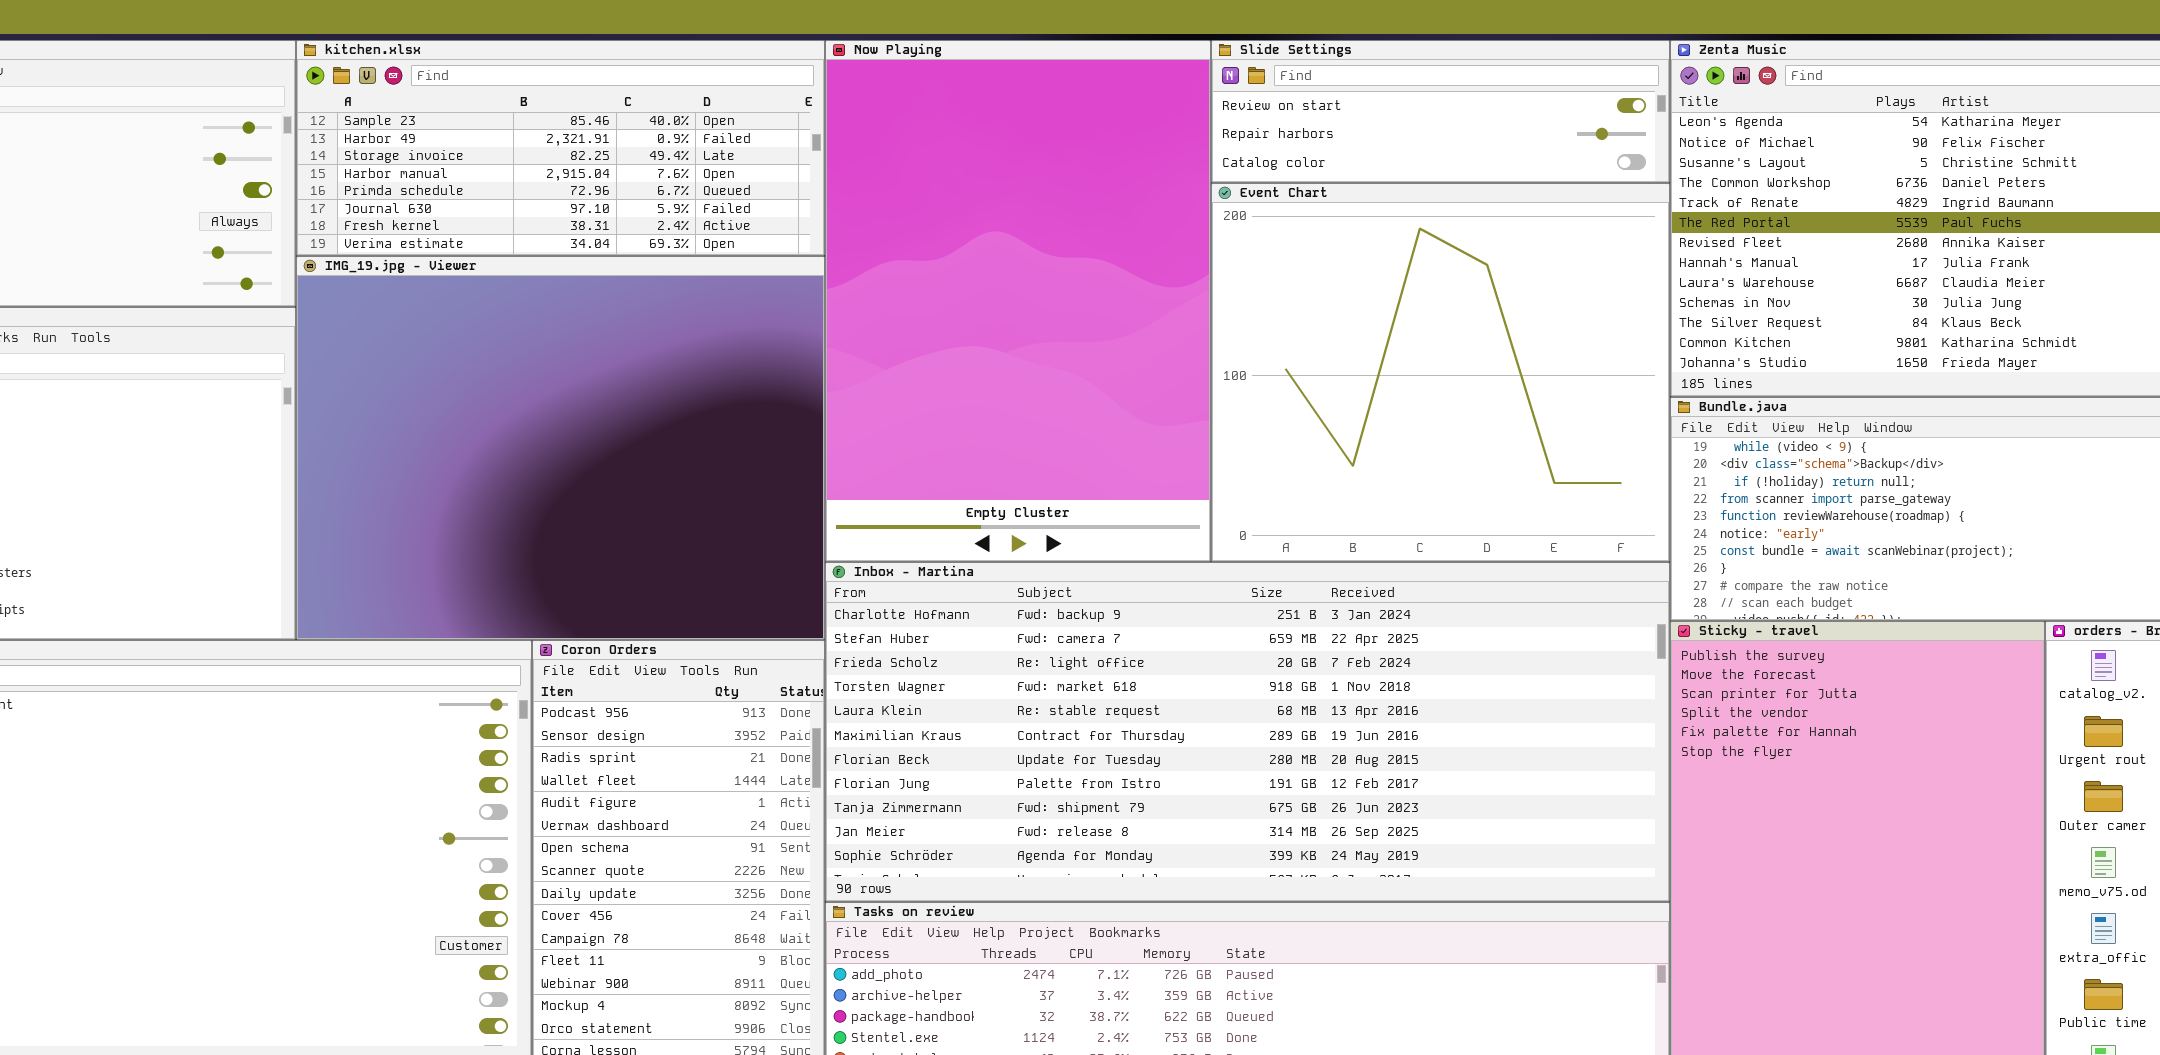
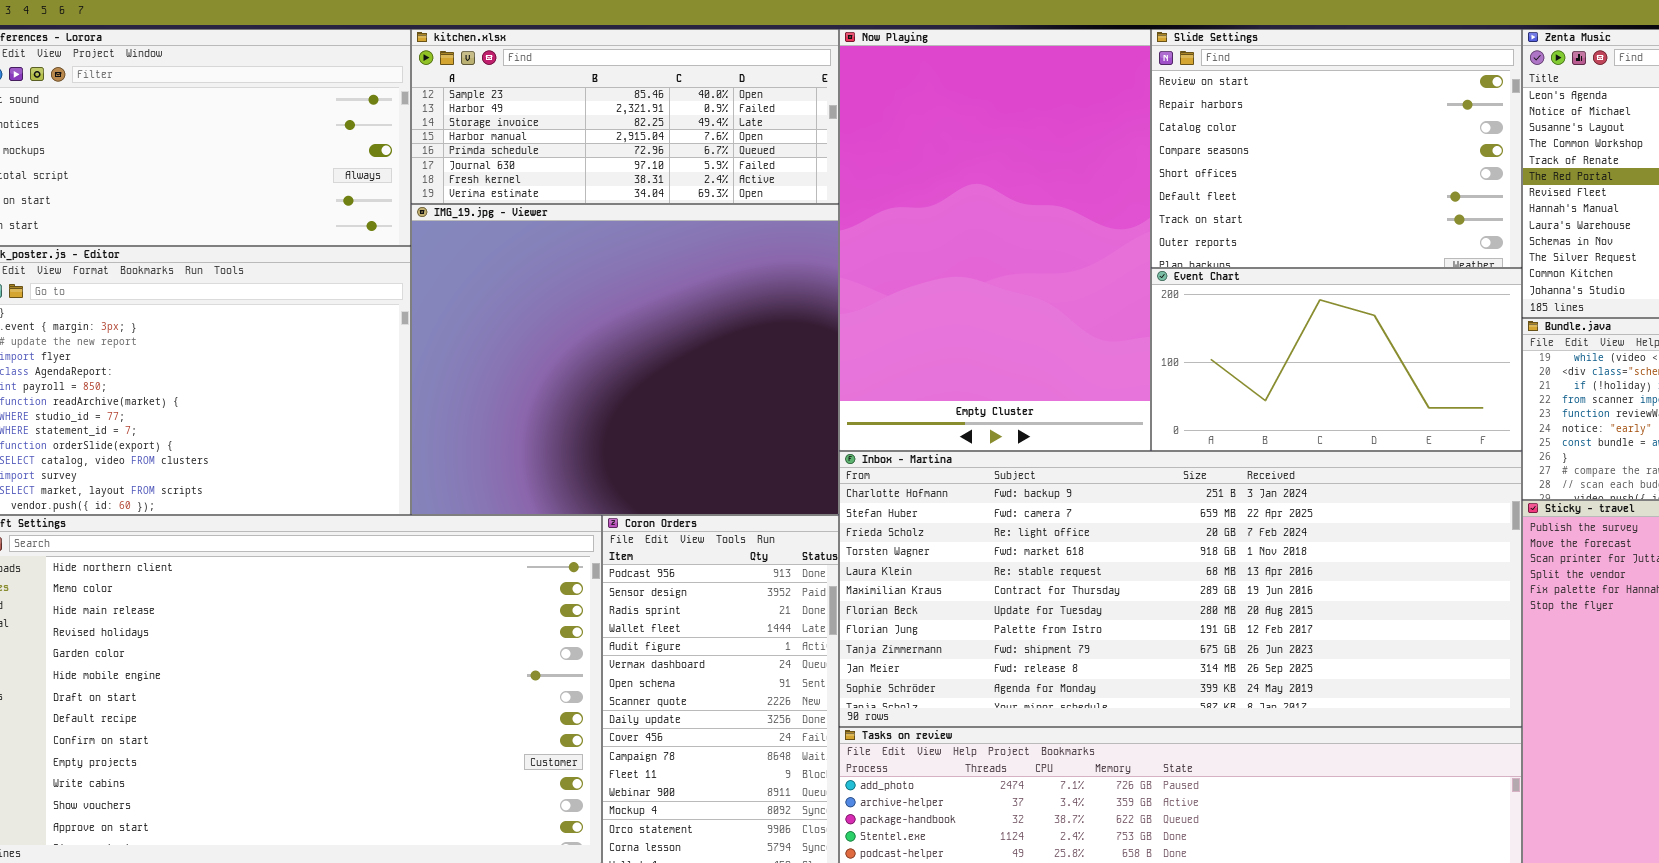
Slide Settings: [1211,40,1670,183] -> [1151,29,1522,268], resized
Event Chart: [1211,183,1670,562] -> [1151,268,1522,451], resized

